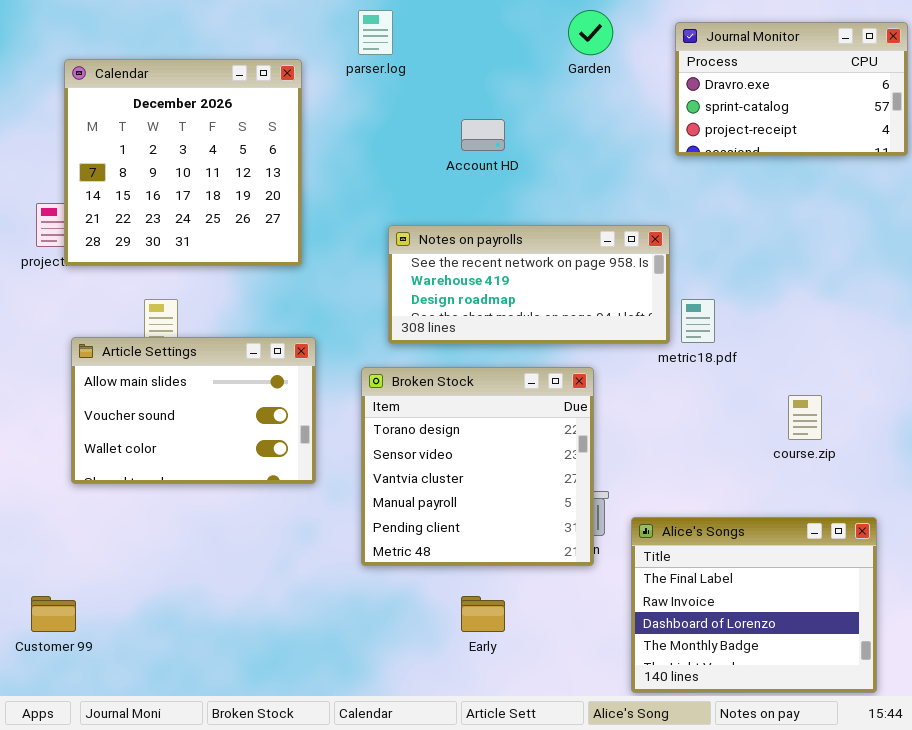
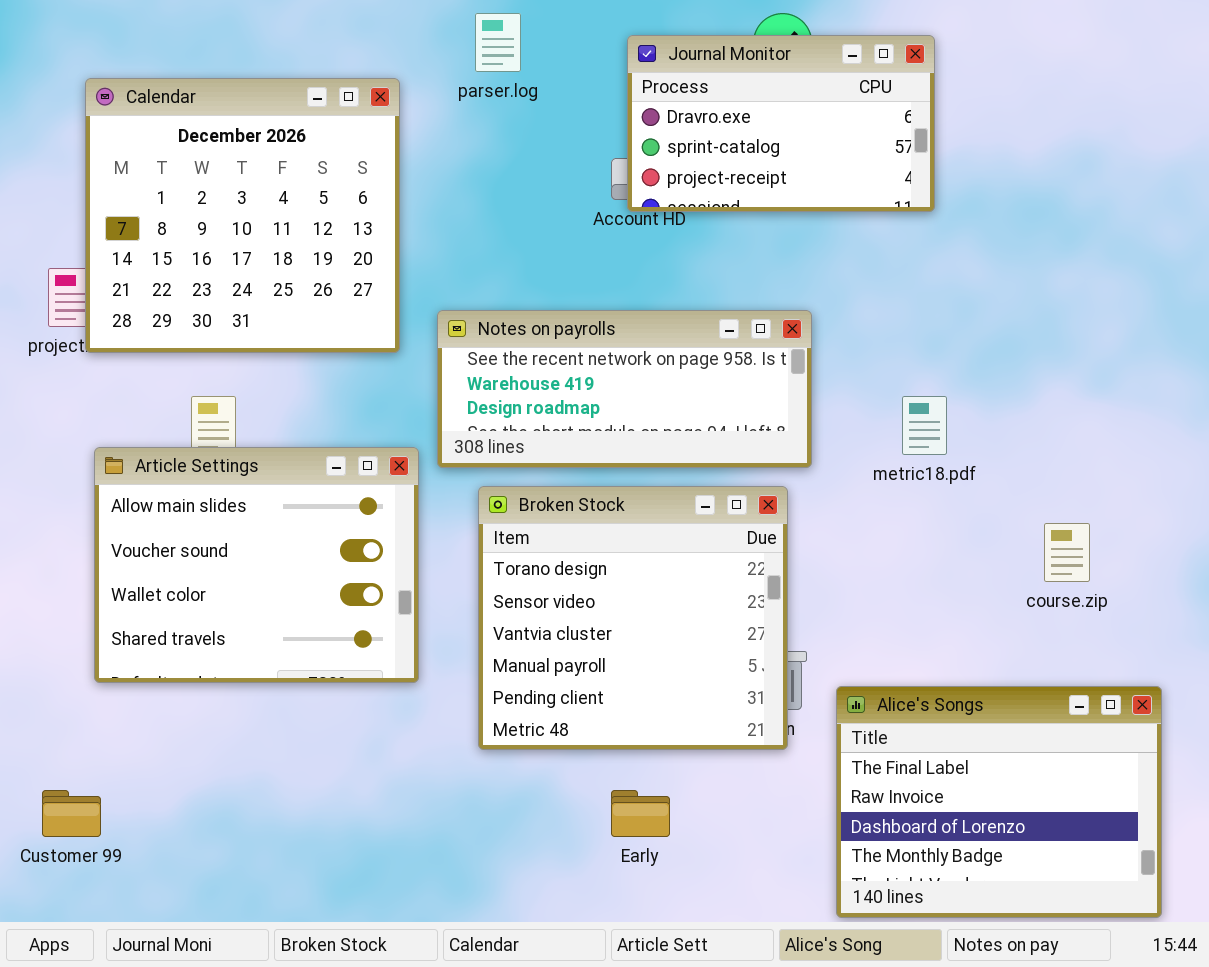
Journal Monitor: [675,22,908,156] -> [627,35,935,212], moved
Notes on payrolls: [388,225,670,344] -> [437,310,812,468], moved
Article Settings: [71,337,316,484] -> [94,447,419,683], resized

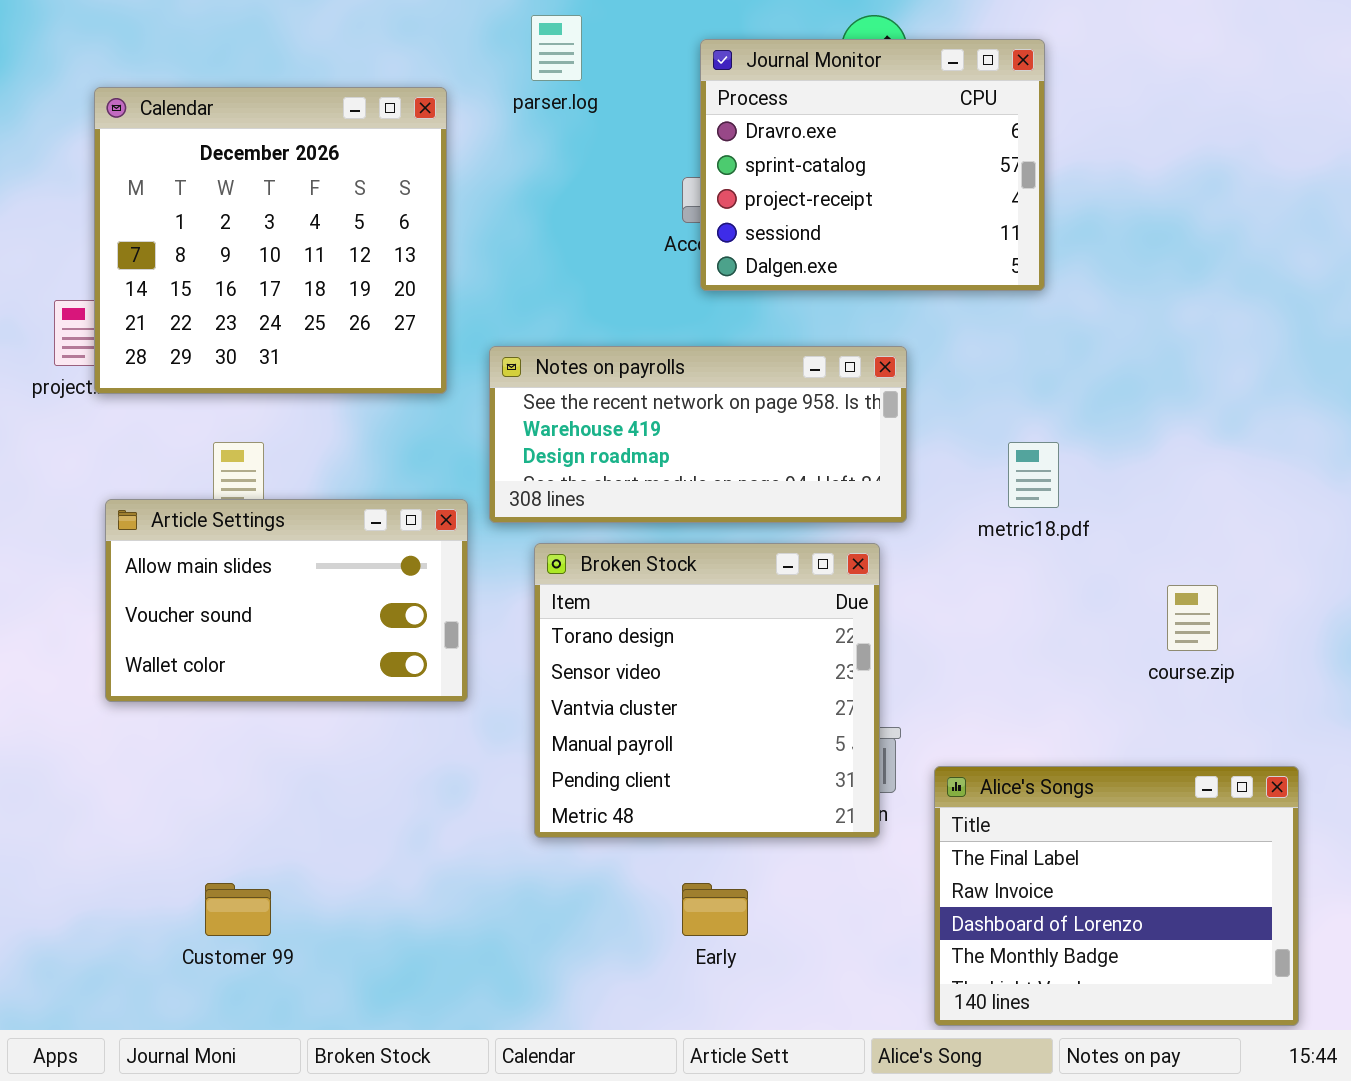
Journal Monitor: [627,35,935,212] -> [700,39,1045,291], resized
Article Settings: [94,447,419,683] -> [105,499,468,702], resized
Customer 99: [42,790,101,837] -> [205,883,271,936], moved

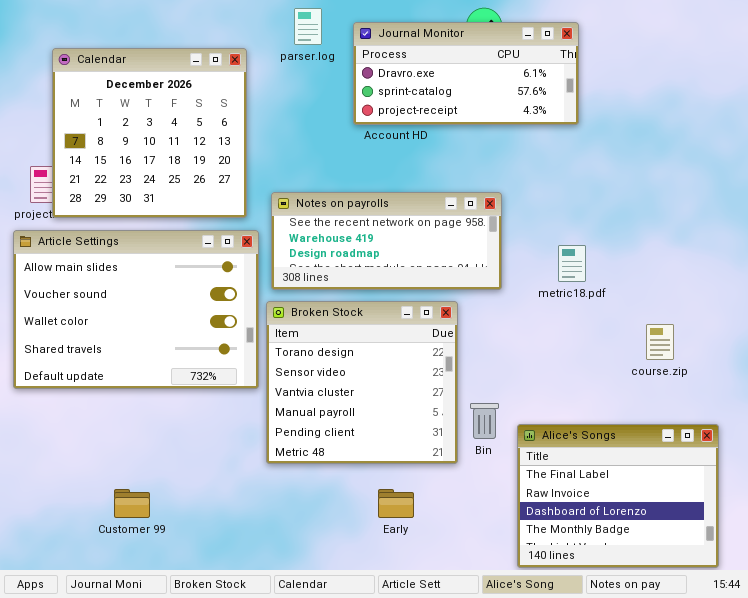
Journal Monitor: [700,39,1045,291] -> [353,22,579,125], resized
Article Settings: [105,499,468,702] -> [13,230,259,389], resized
Broken Stock: [534,543,880,838] -> [266,301,458,464], moved

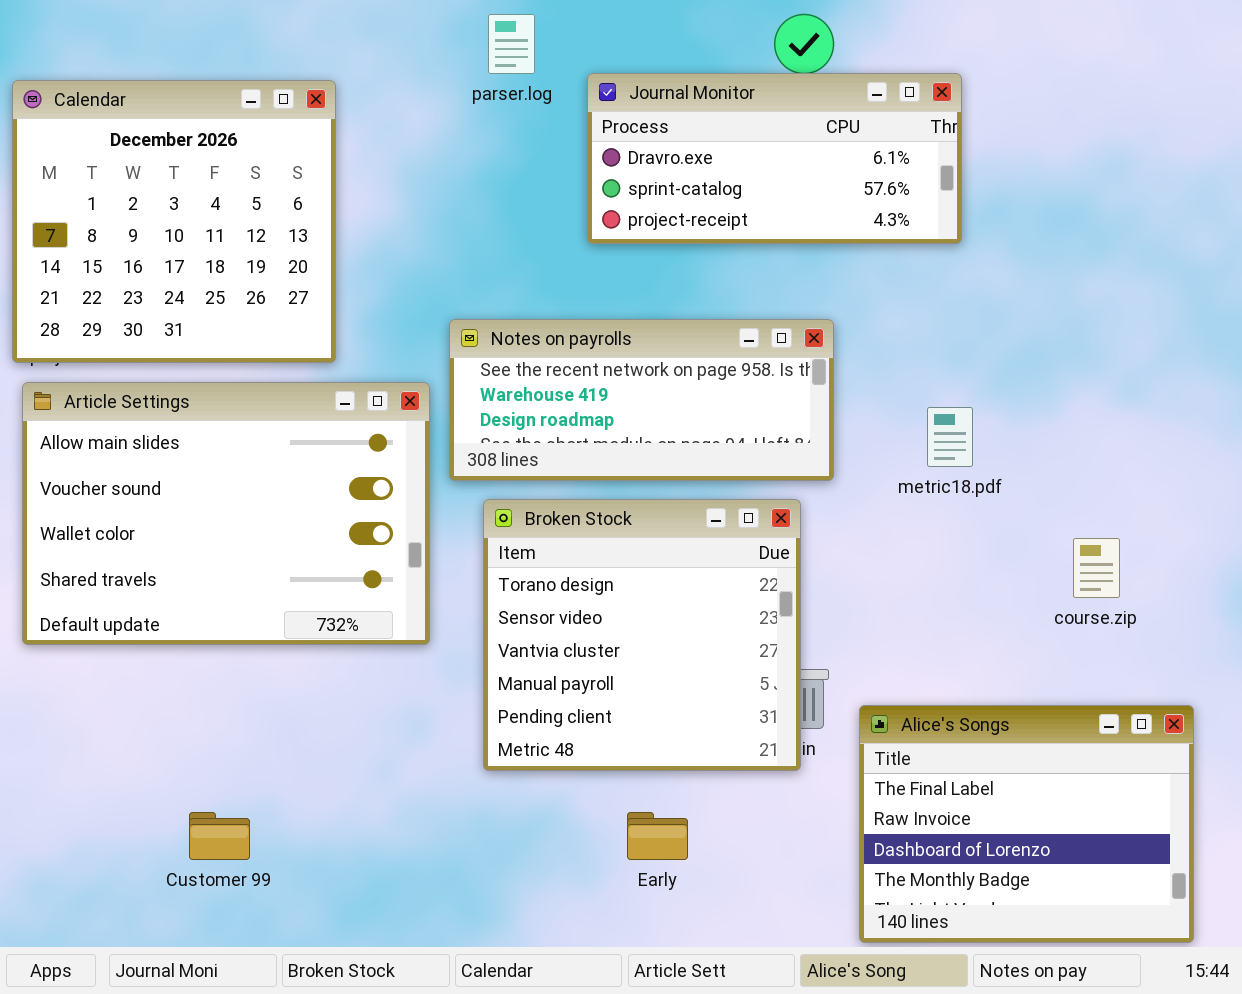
Journal Monitor: [353,22,579,125] -> [587,73,962,244], moved
Calendar: [52,48,247,218] -> [12,80,336,363], moved
Broken Stock: [266,301,458,464] -> [483,499,801,771], moved

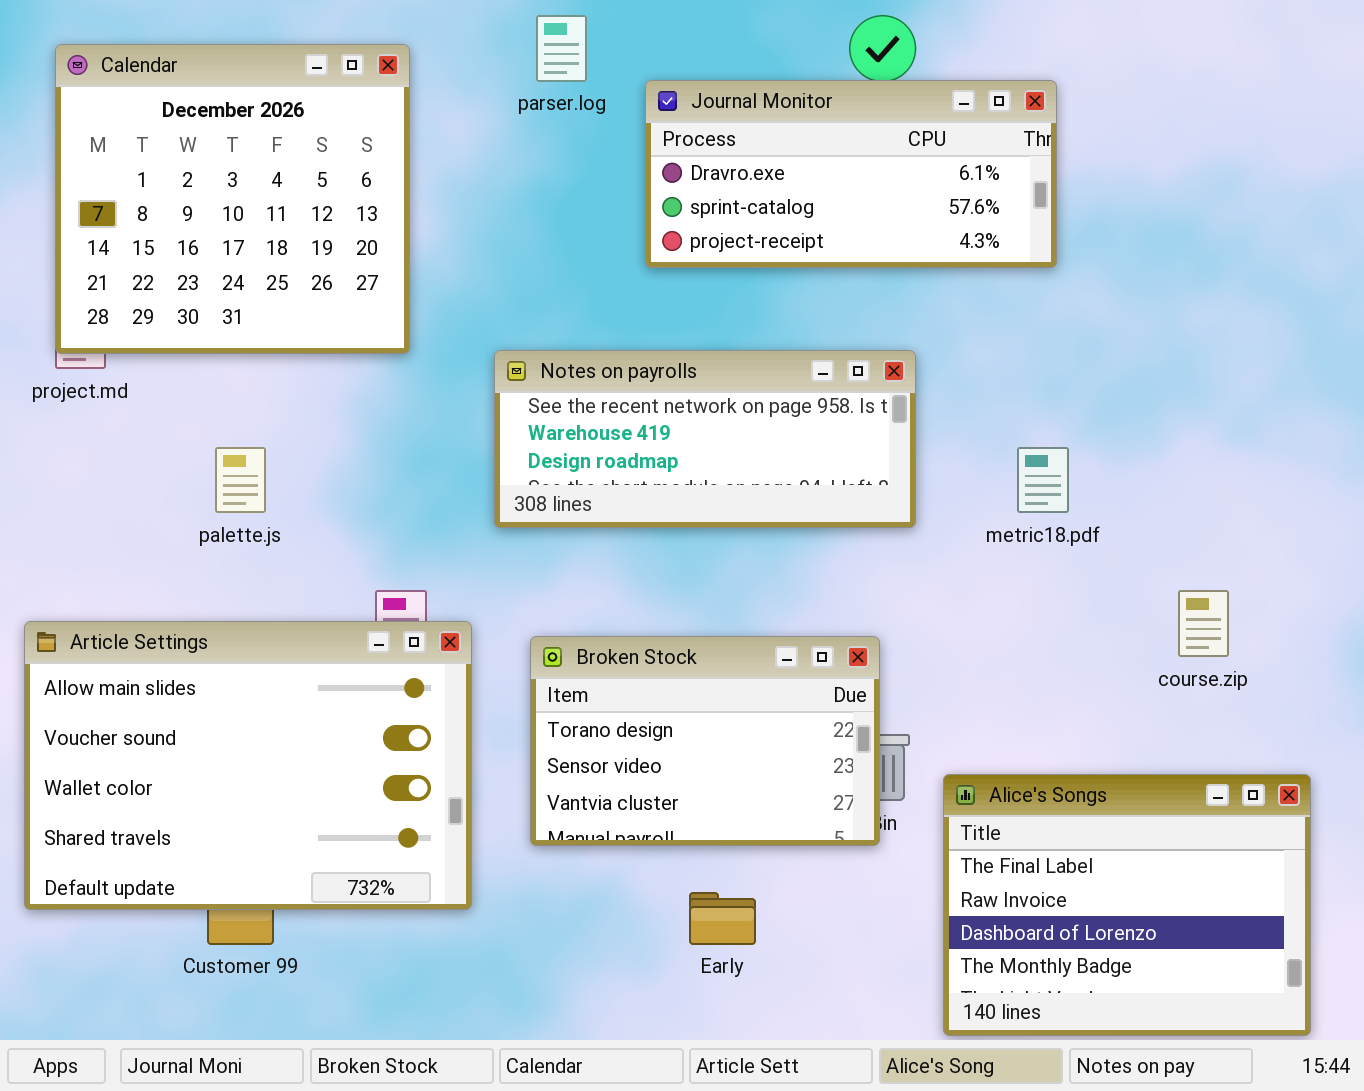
Calendar: [12,80,336,363] -> [55,44,410,354], moved
Article Settings: [22,382,430,645] -> [24,621,472,910], moved
Broken Stock: [483,499,801,771] -> [530,636,880,846], resized

